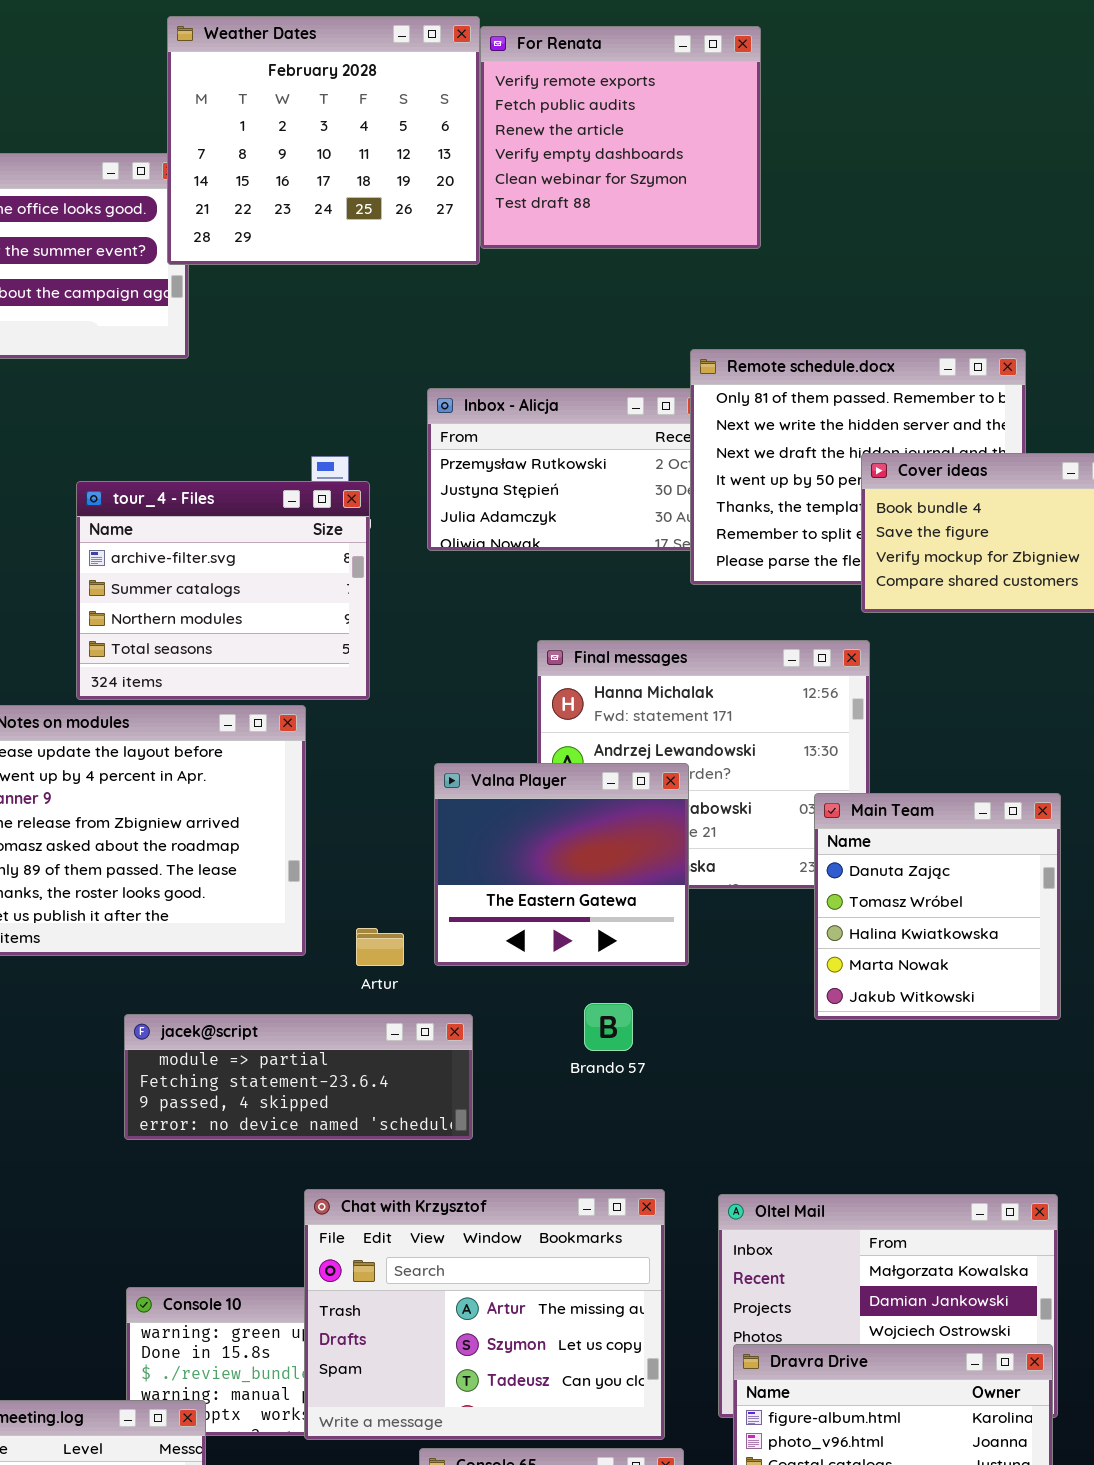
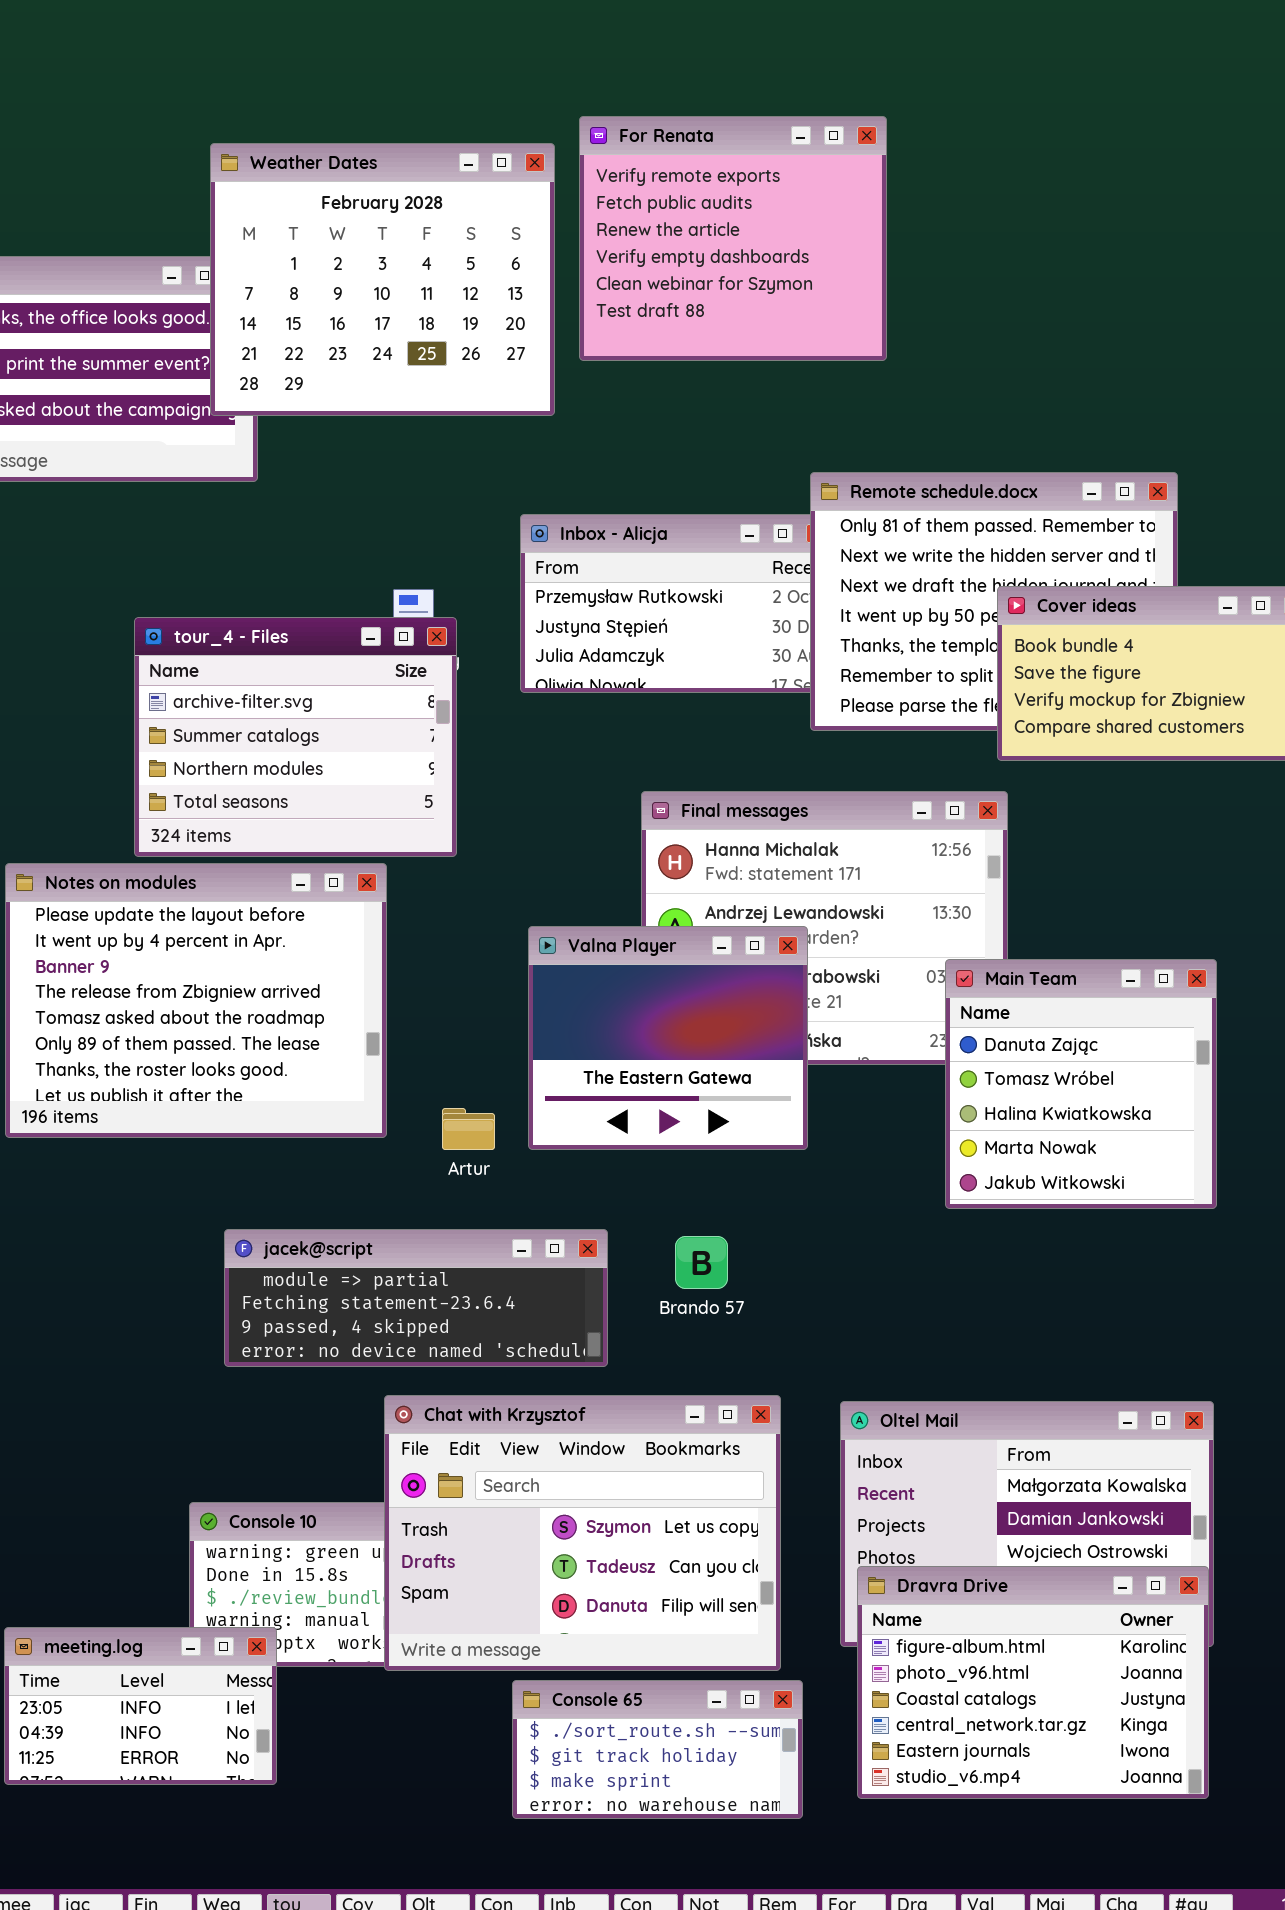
Weather Dates: [167,16,480,265] -> [210,143,555,416], moved
Brando 57: [584,1003,633,1051] -> [675,1236,728,1289], moved
jacek@script: [124,1014,473,1140] -> [224,1229,608,1367], moved
Chat with Krzysztof: [304,1189,665,1440] -> [384,1395,781,1671], scrolled down 1 row

